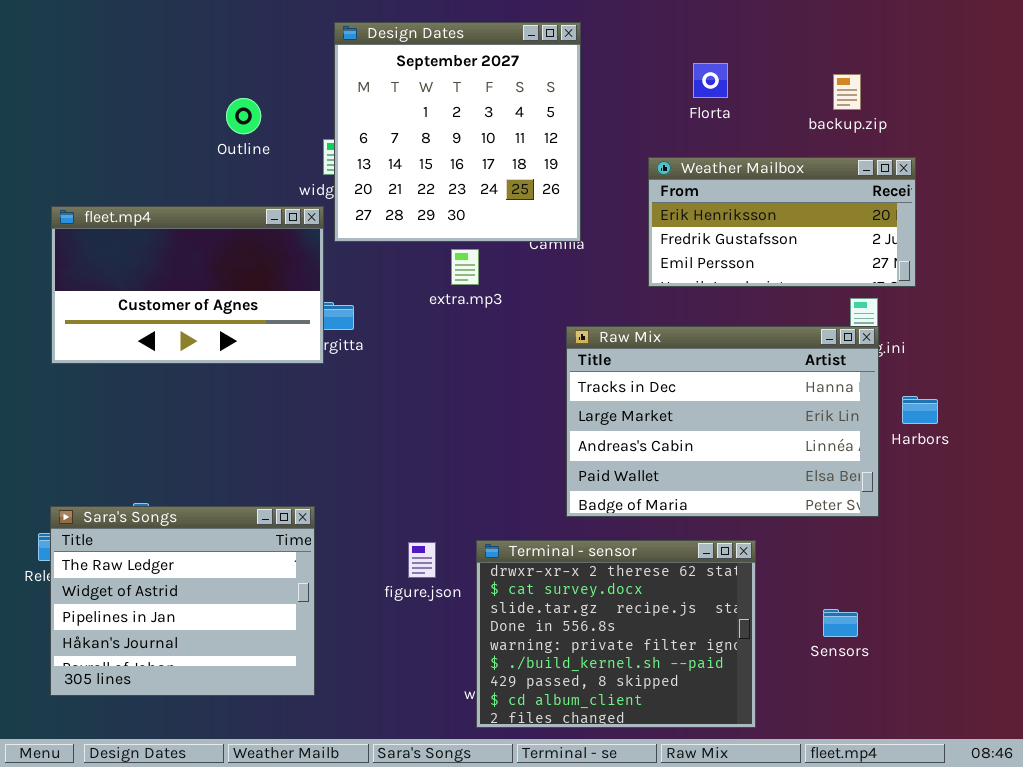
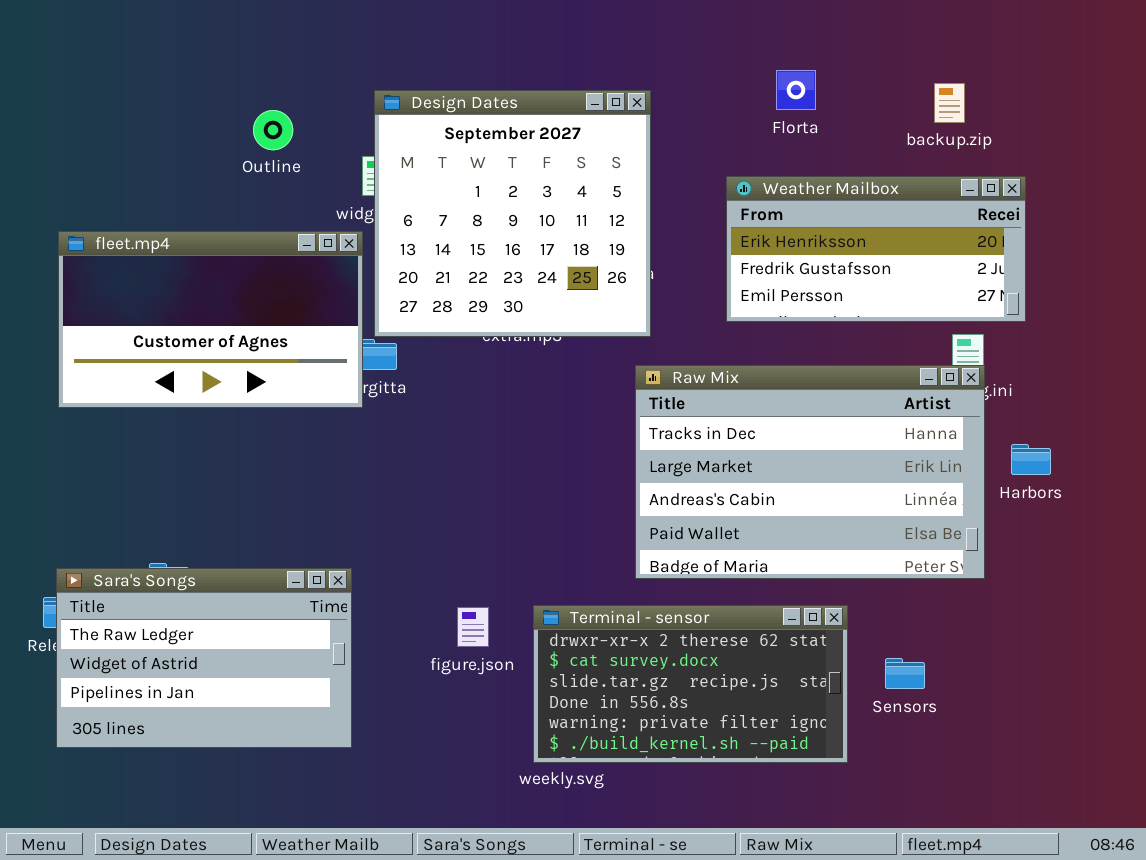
Design Dates: [334,22,581,242] -> [374,90,651,337], moved
Sara's Songs: [50,506,315,696] -> [56,568,352,748], resized
Terminal - sensor: [476,540,756,728] -> [533,605,848,763], resized
Sensors: [823,609,858,637] -> [885,658,925,689], moved

